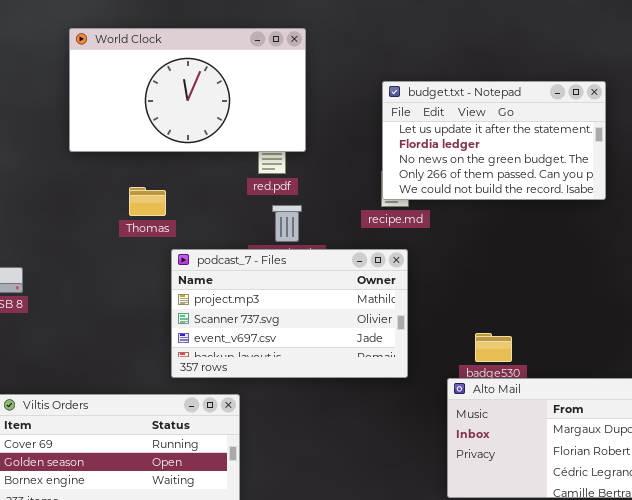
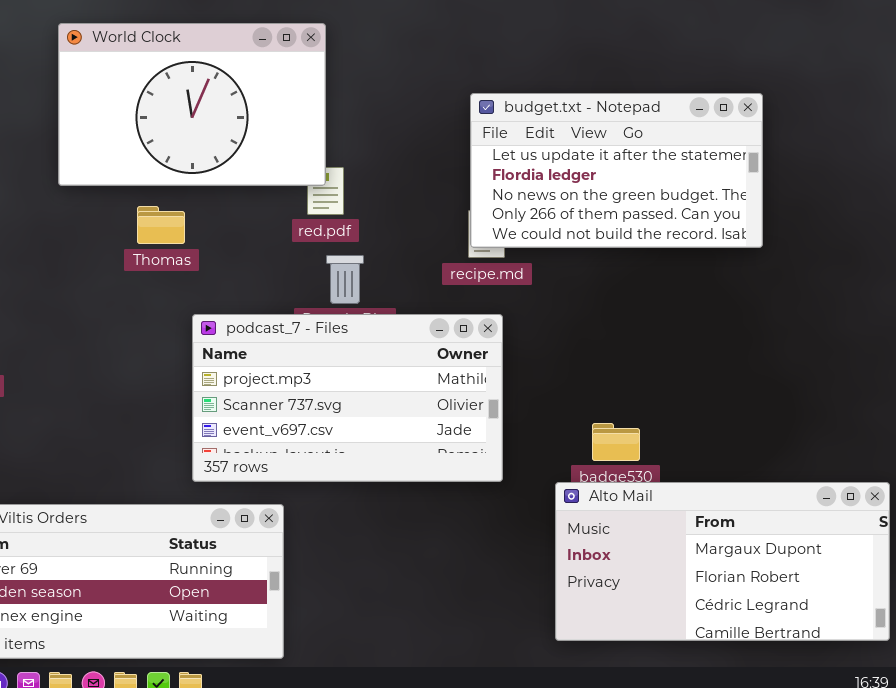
World Clock: [69,28,306,152] -> [58,23,326,186], resized
Thomas: [129,187,166,216] -> [137,206,185,244], moved

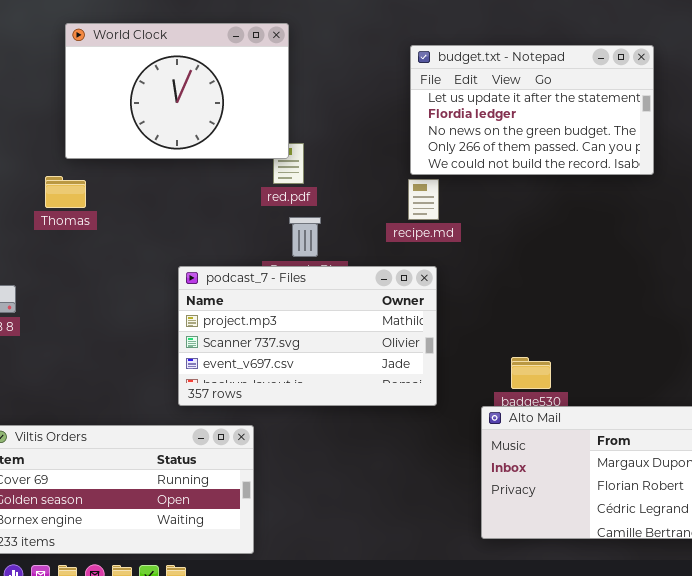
budget.txt - Notepad: [470,93,763,248] -> [410,45,654,175], moved
Thomas: [137,206,185,244] -> [45,176,86,208], moved

